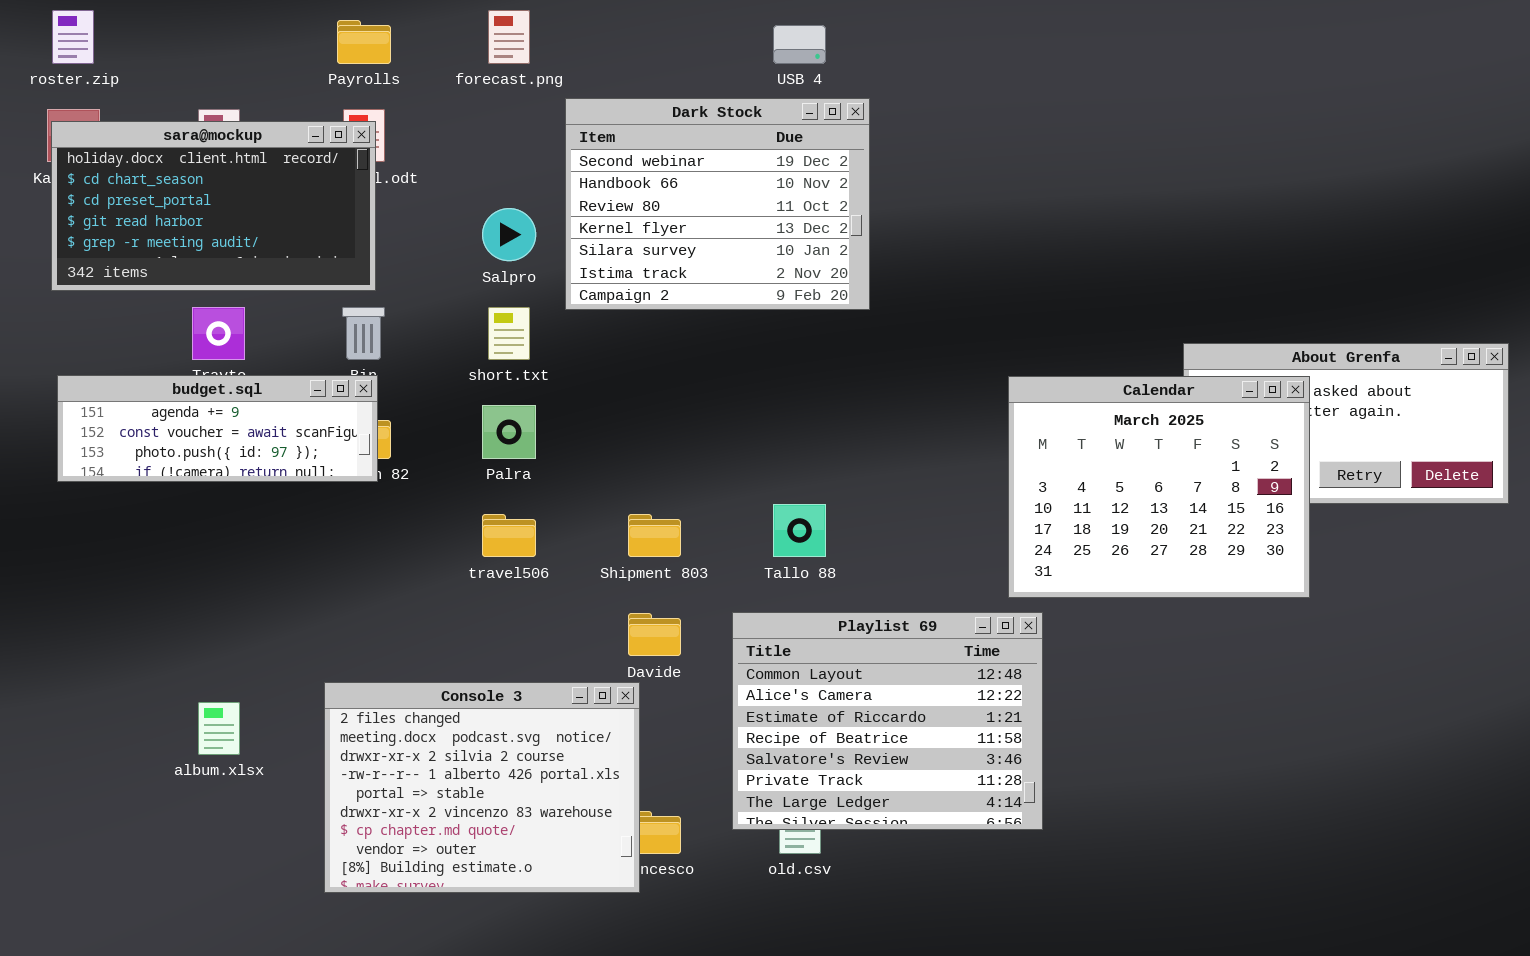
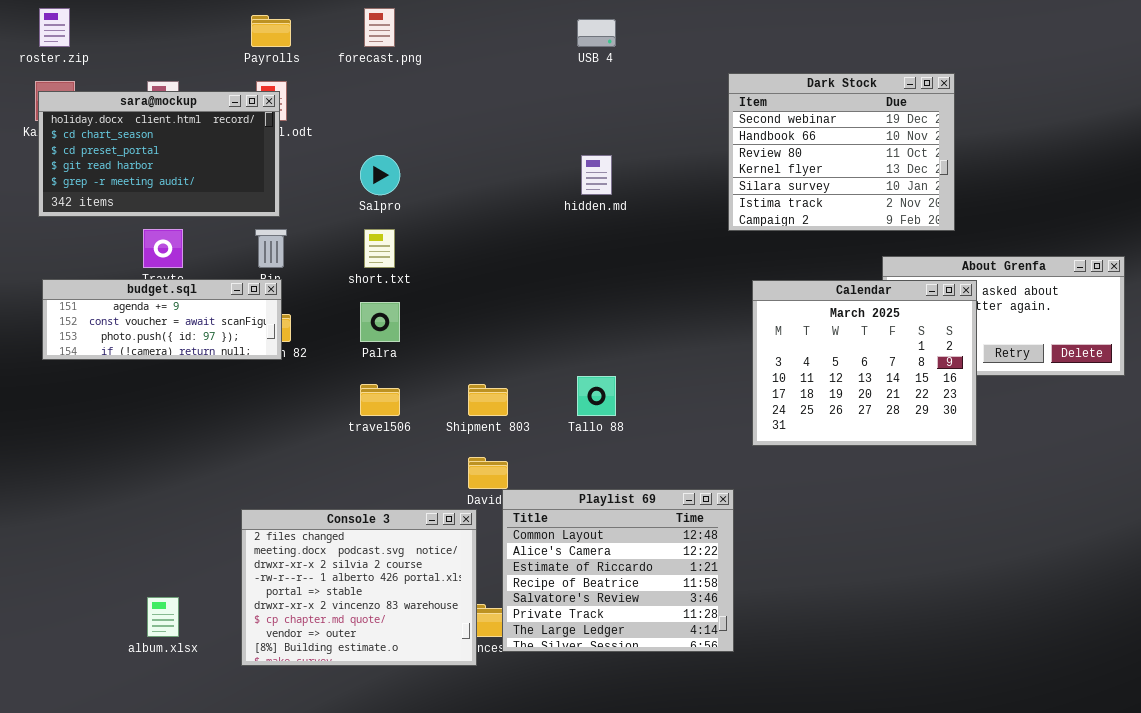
Dark Stock: [565,98,870,310] -> [728,73,955,231], moved
Playlist 69: [732,612,1043,830] -> [502,489,734,652], moved
album.xlsx: [198,702,240,755] -> [147,597,179,637], moved

